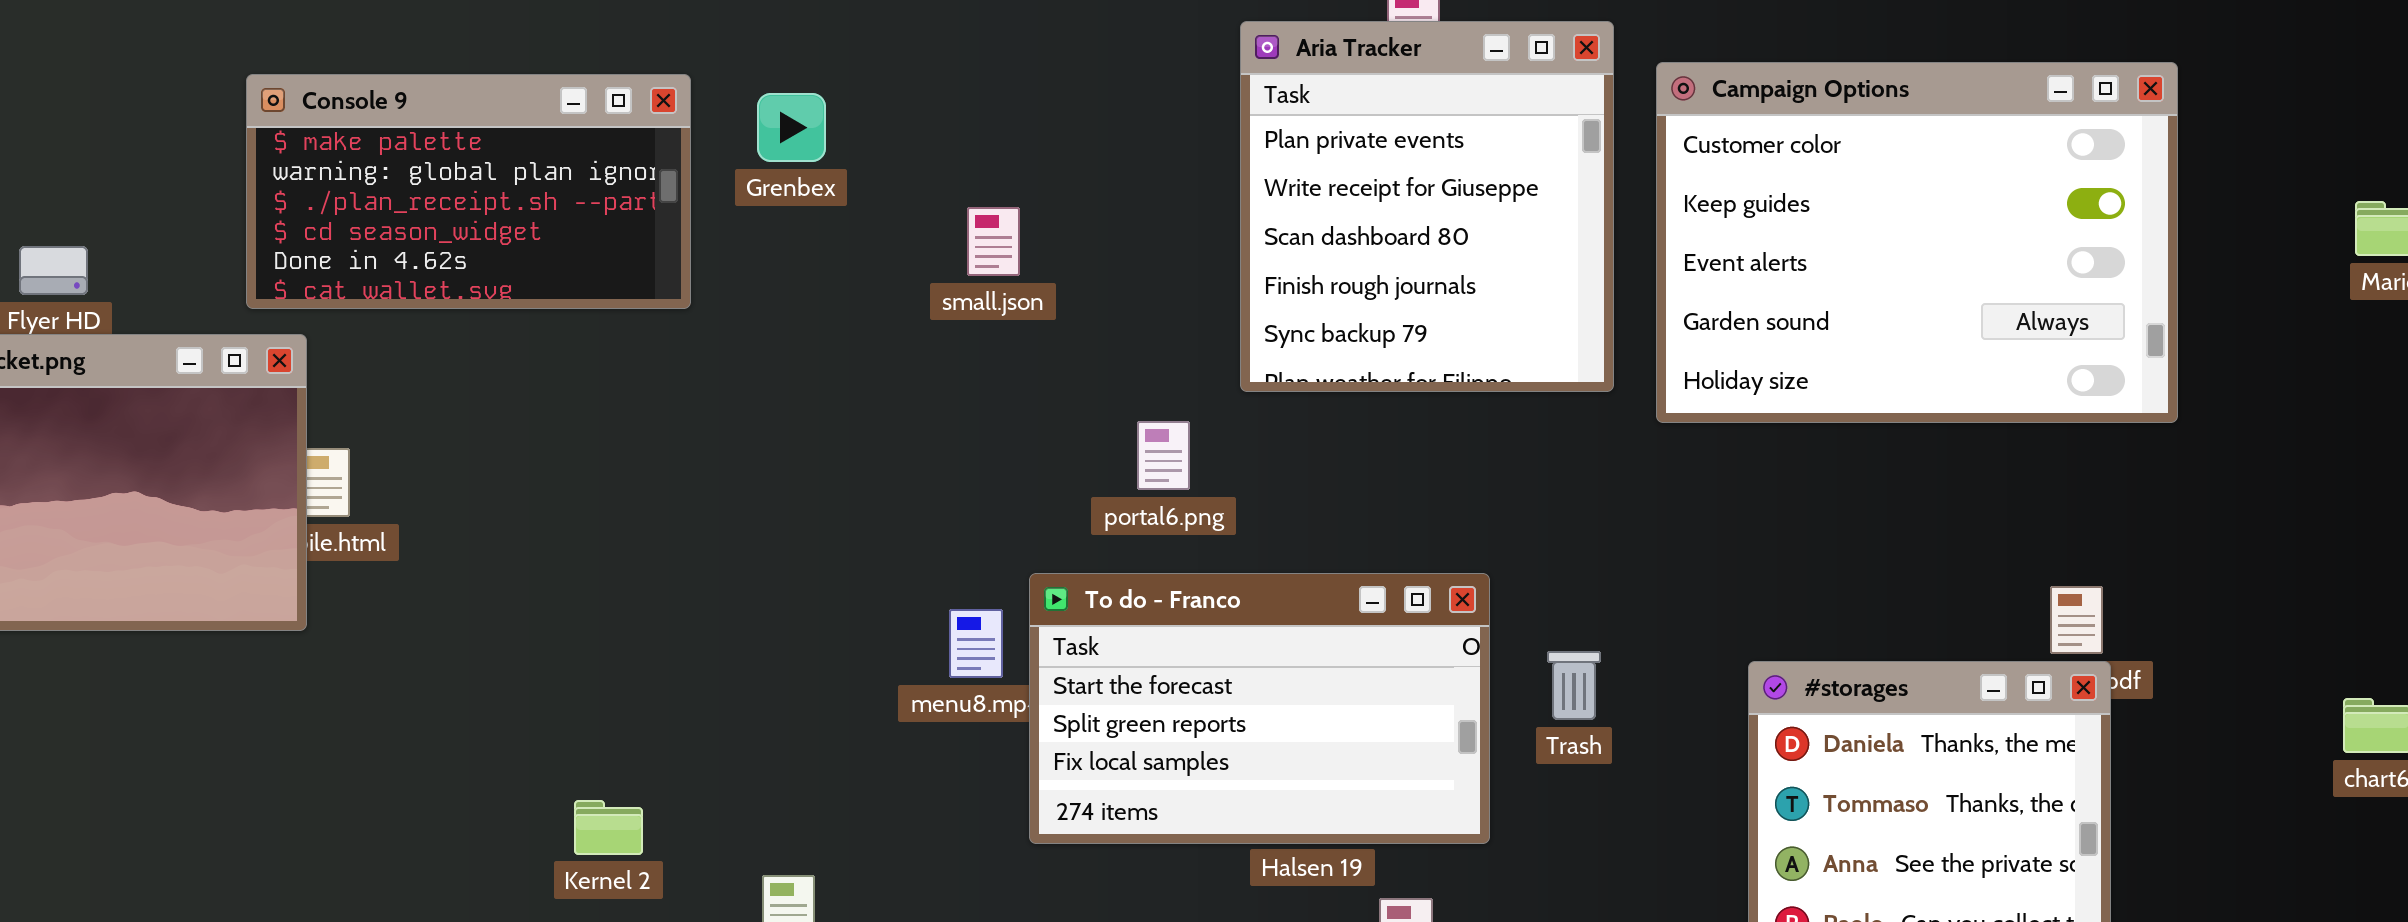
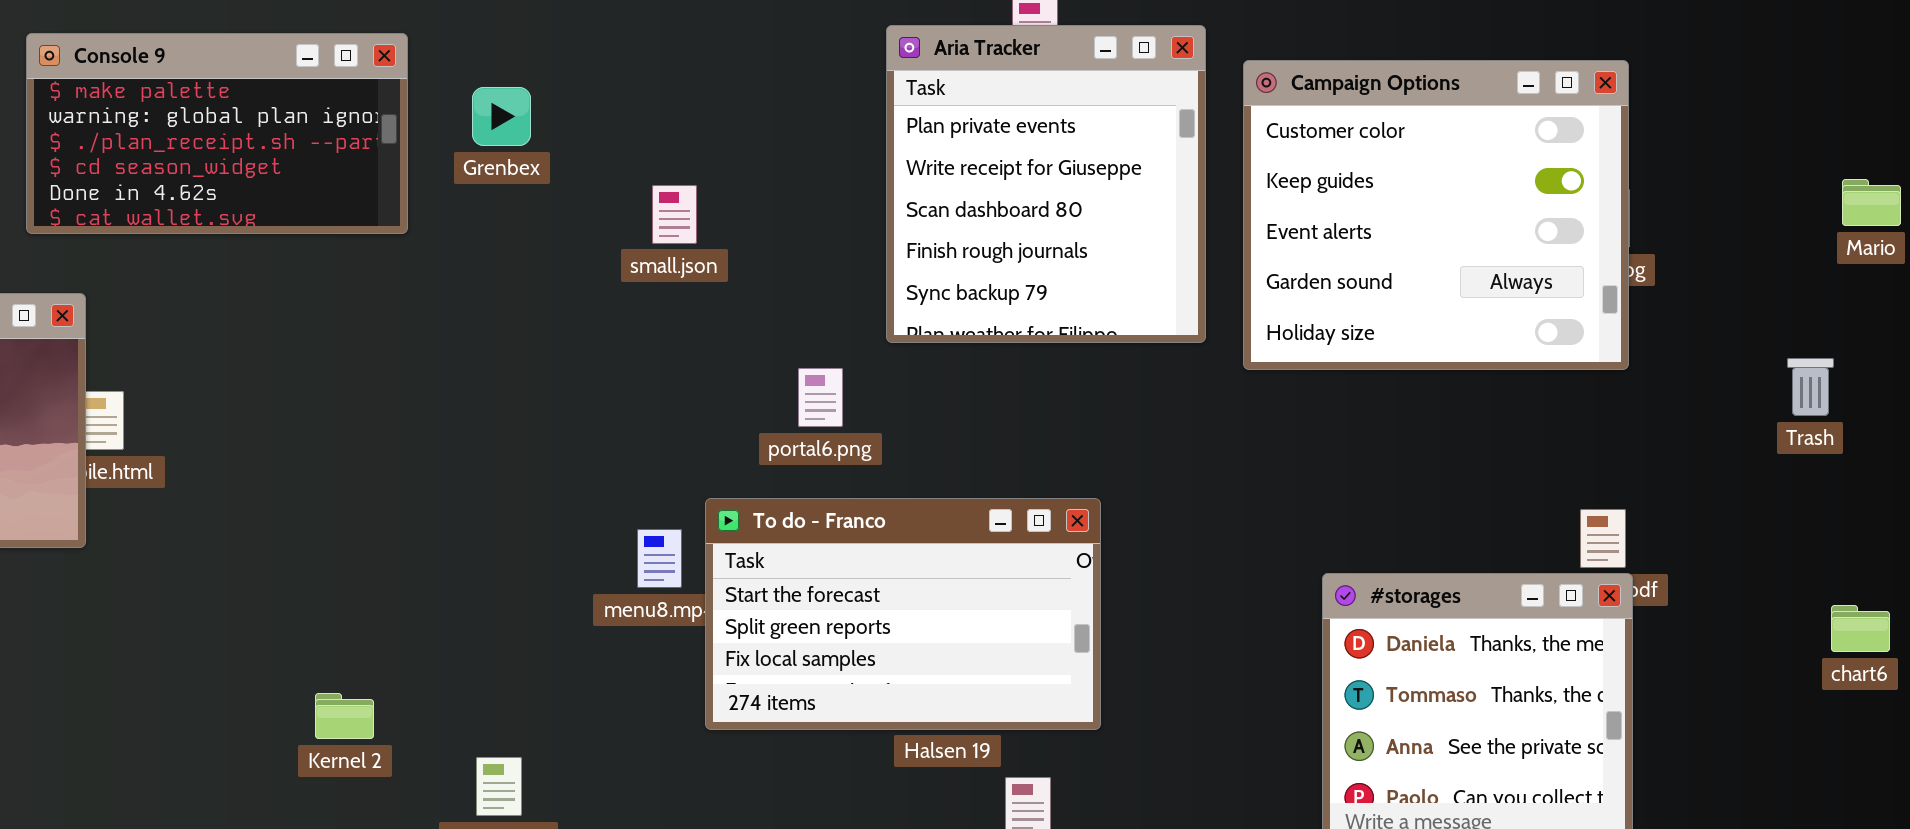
Campaign Options: [1656,62,2178,423] -> [1243,60,1629,370], resized
Console 9: [246,74,691,309] -> [26,33,408,234], moved
Trash: [1547,651,1601,720] -> [1787,358,1834,416], moved

